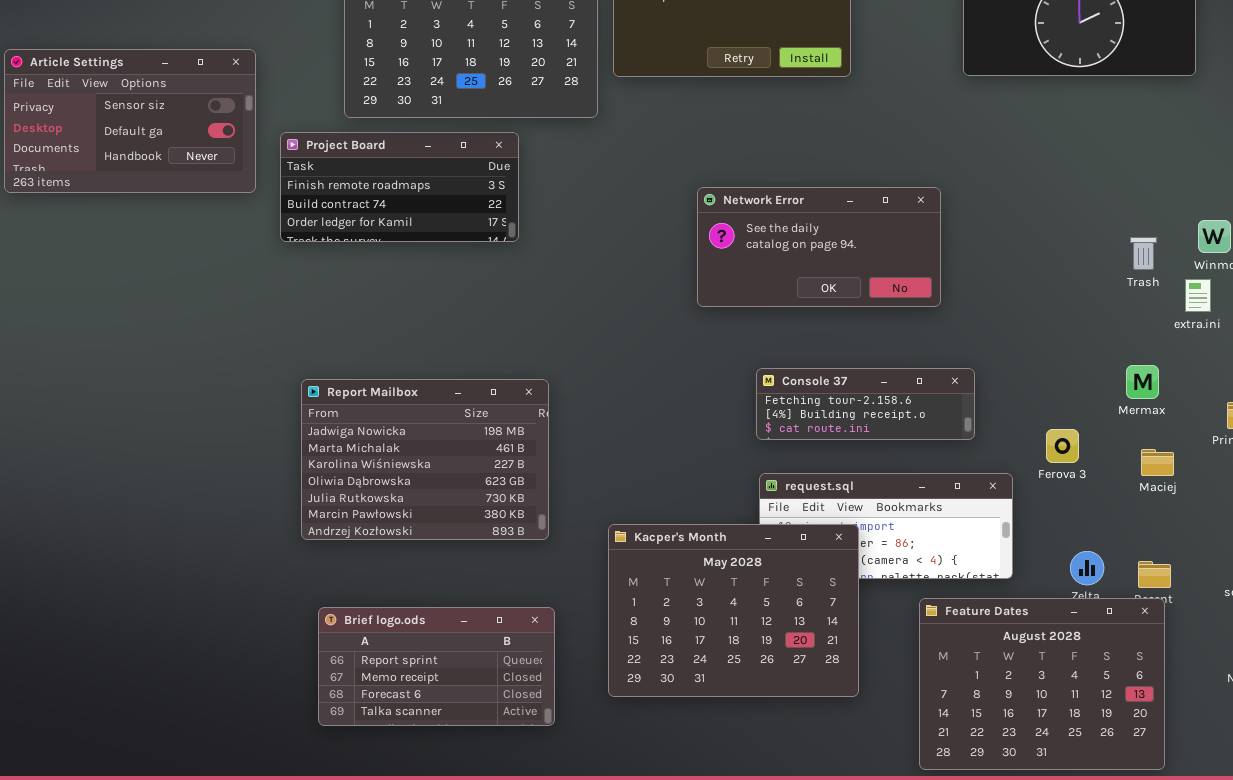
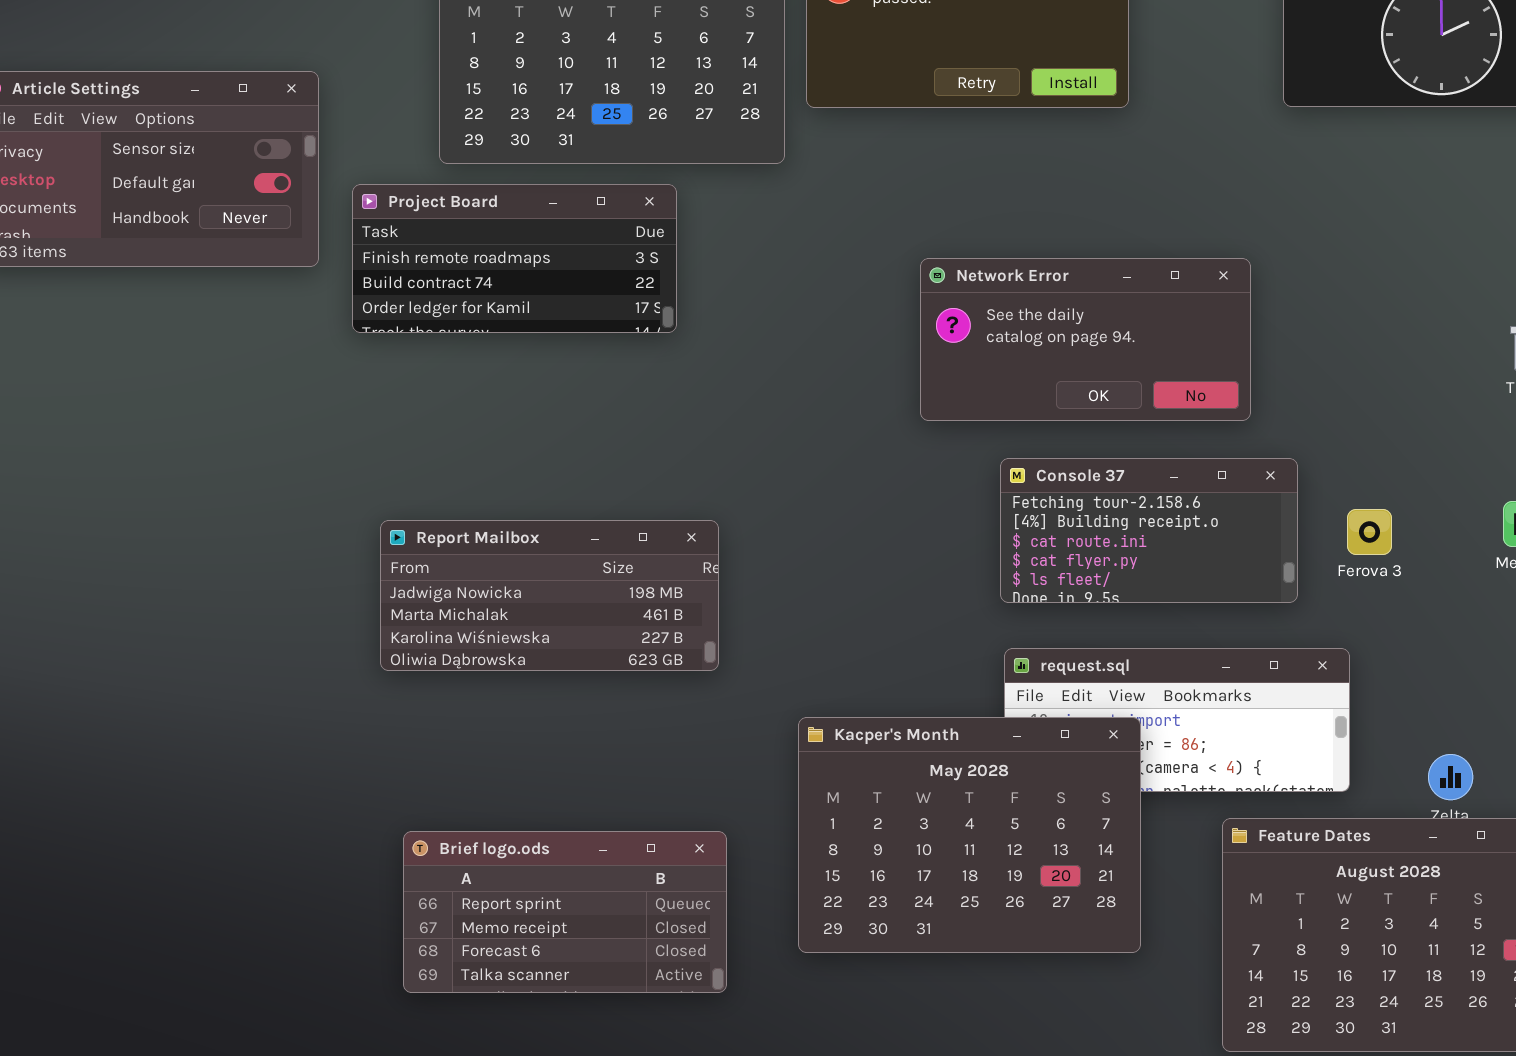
Console 37: [756,368,975,440] -> [1000,458,1298,603], resized
Report Mailbox: [301,379,549,540] -> [380,520,719,671], resized
Ferova 3: [1046,429,1079,463] -> [1347,509,1392,555], moved

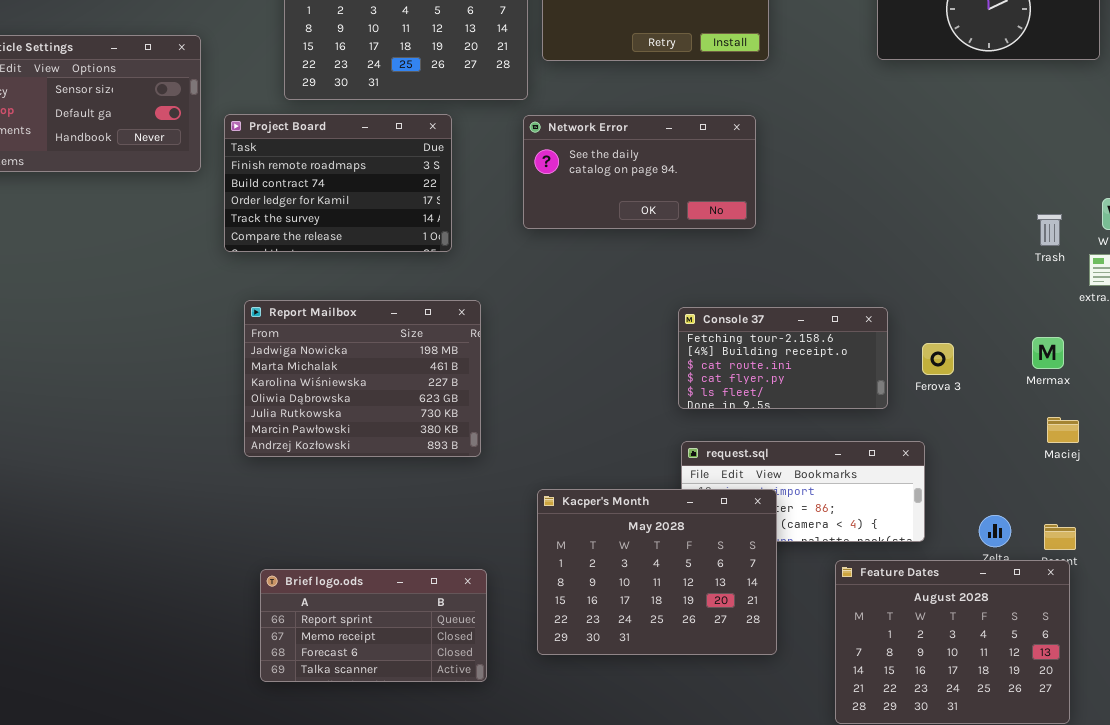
Project Board: [352,184,677,333] -> [224,114,452,252], resized
Network Error: [920,258,1251,421] -> [523,115,756,229], moved
Report Mailbox: [380,520,719,671] -> [244,300,481,457], resized

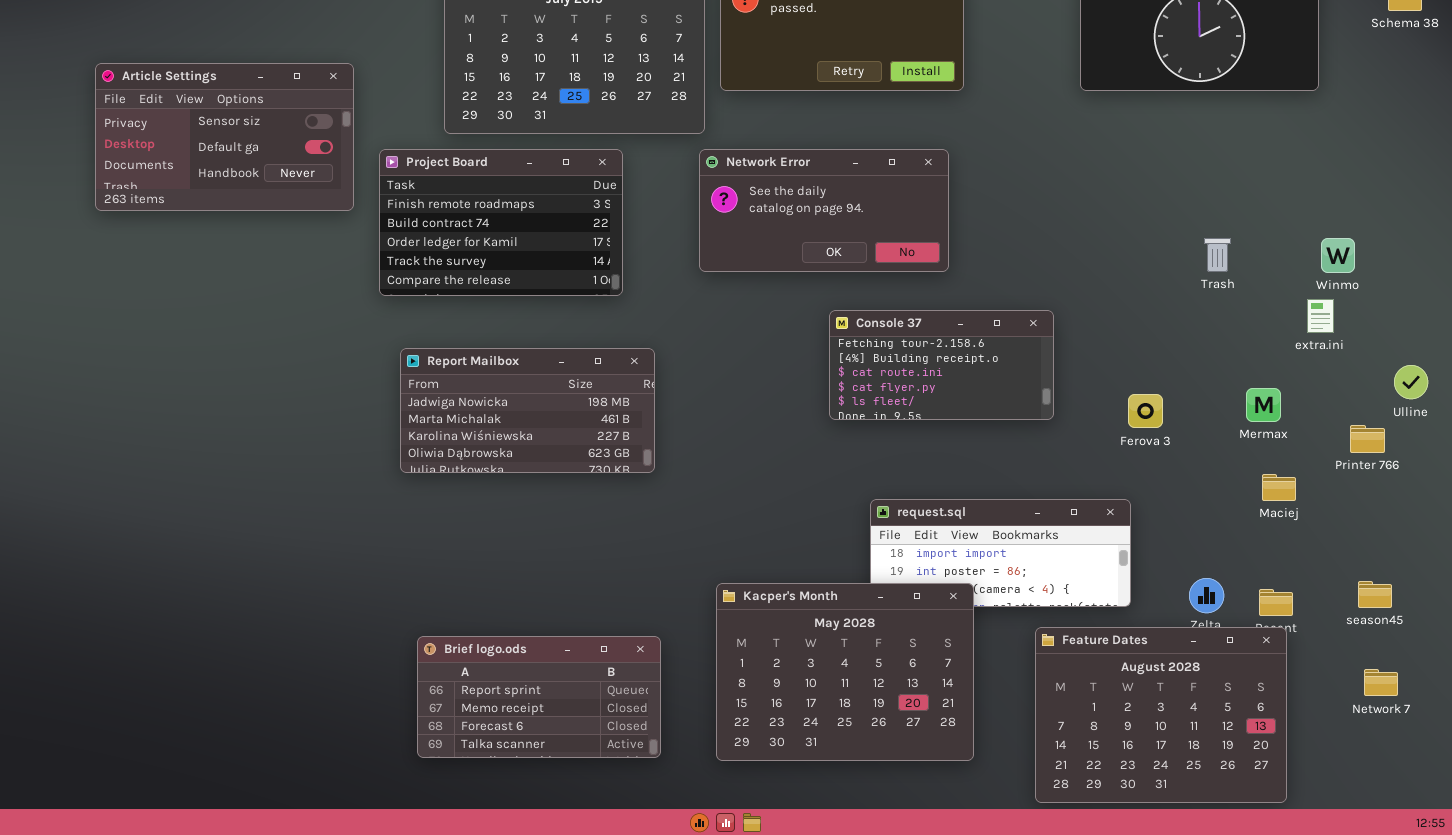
Trash: [1037,214,1062,246] -> [1204,238,1231,272], moved
Report Mailbox: [244,300,481,457] -> [400,348,655,473], resized
Console 37: [678,307,888,409] -> [829,310,1054,420], moved
Kacper's Month: [537,489,777,655] -> [716,583,974,761], moved

